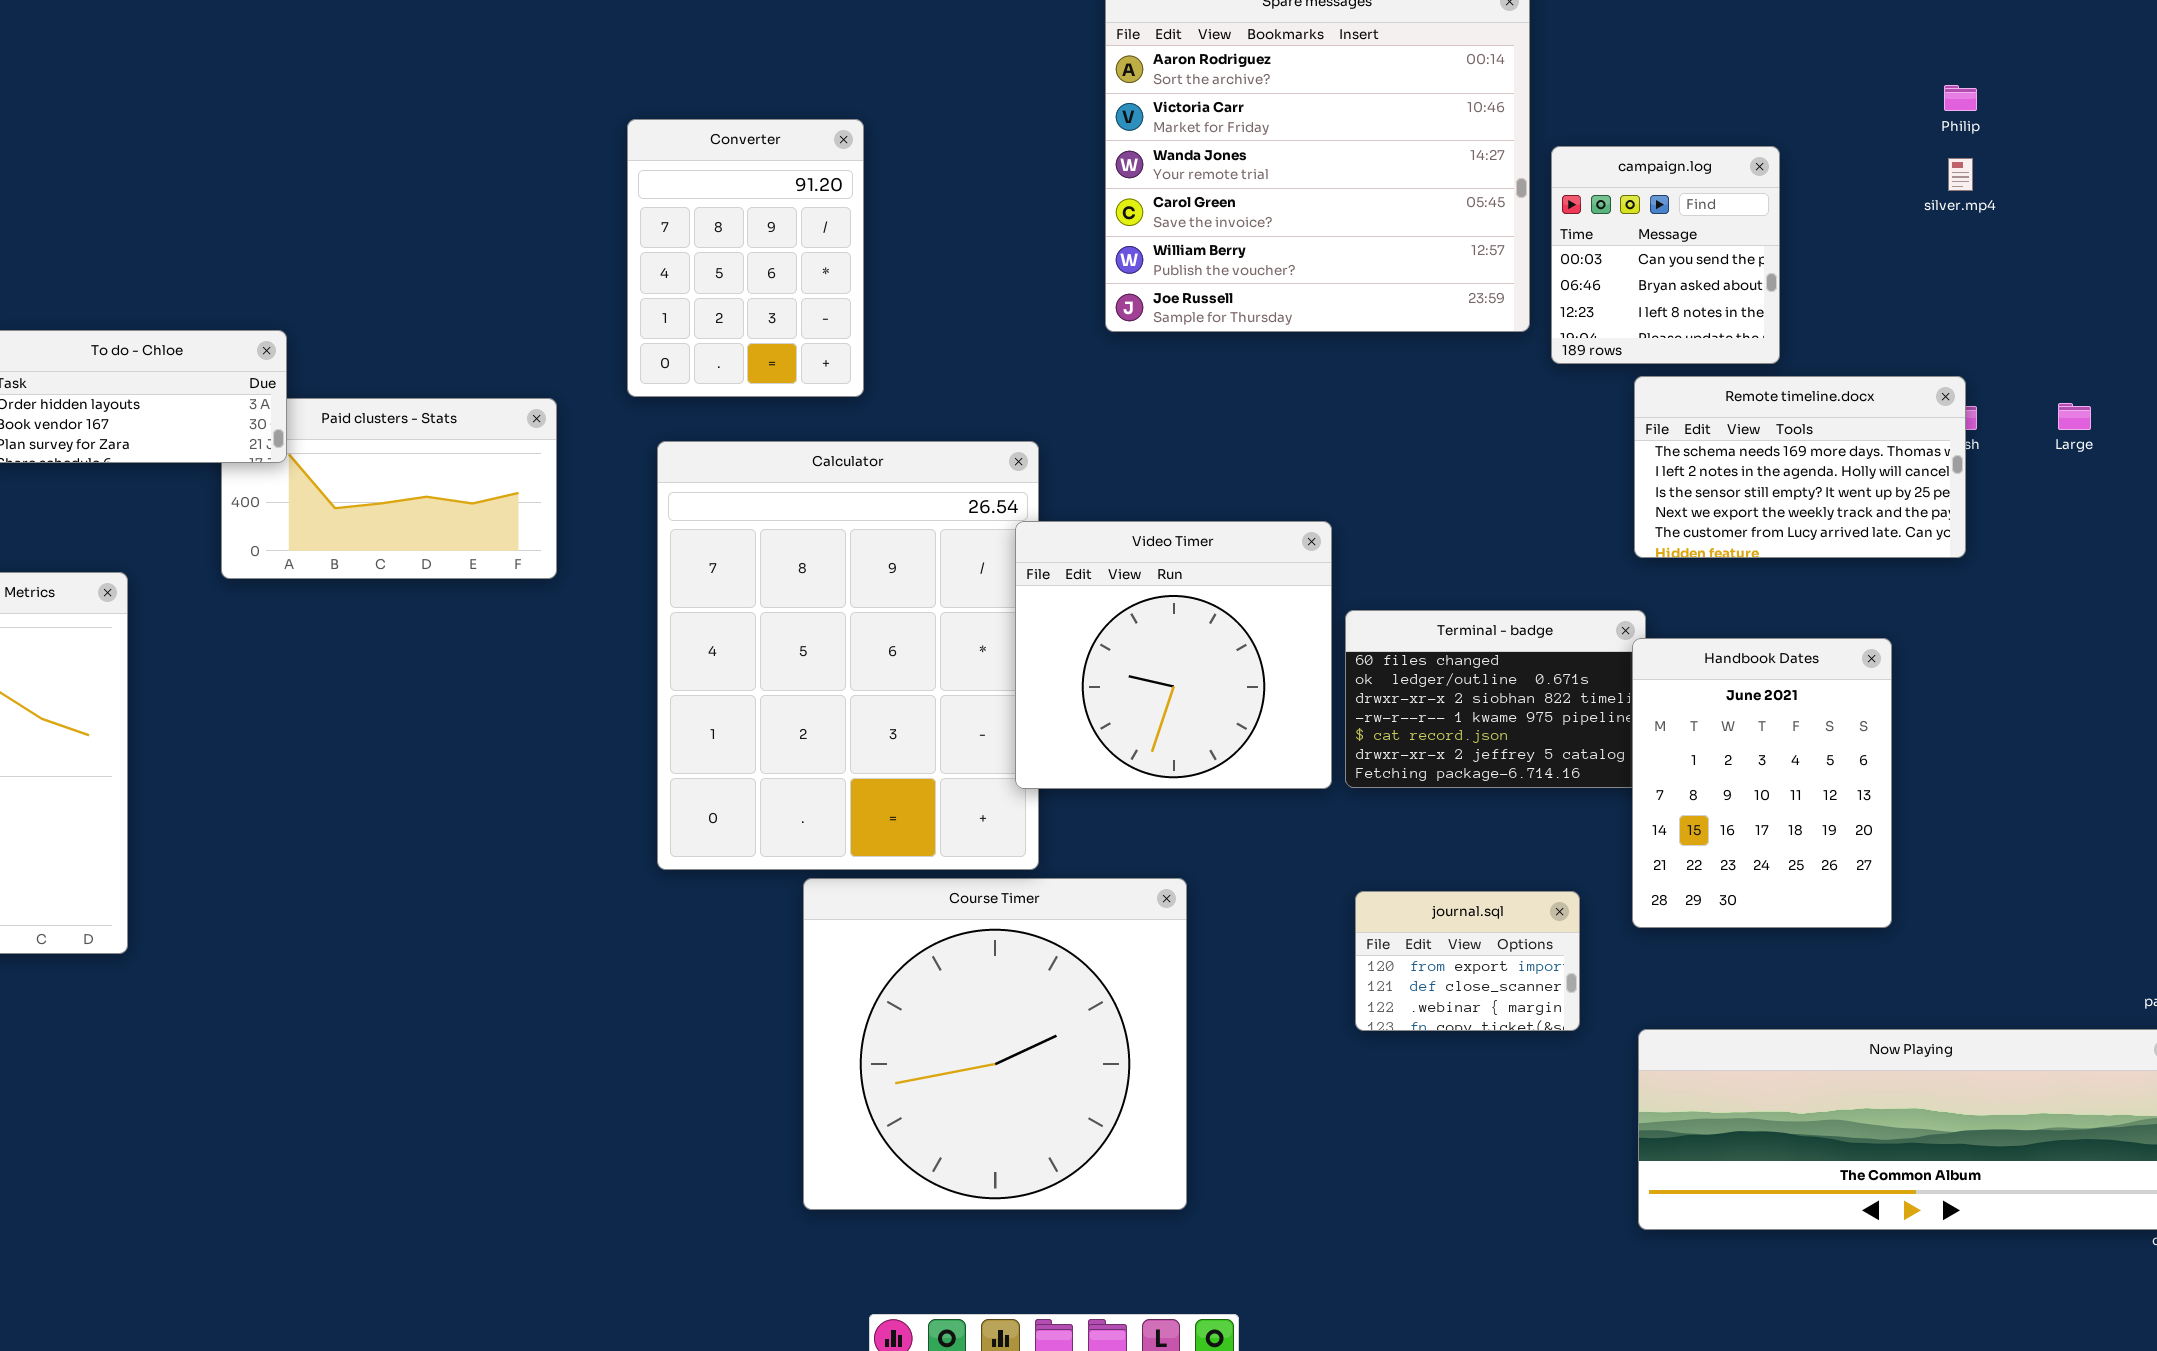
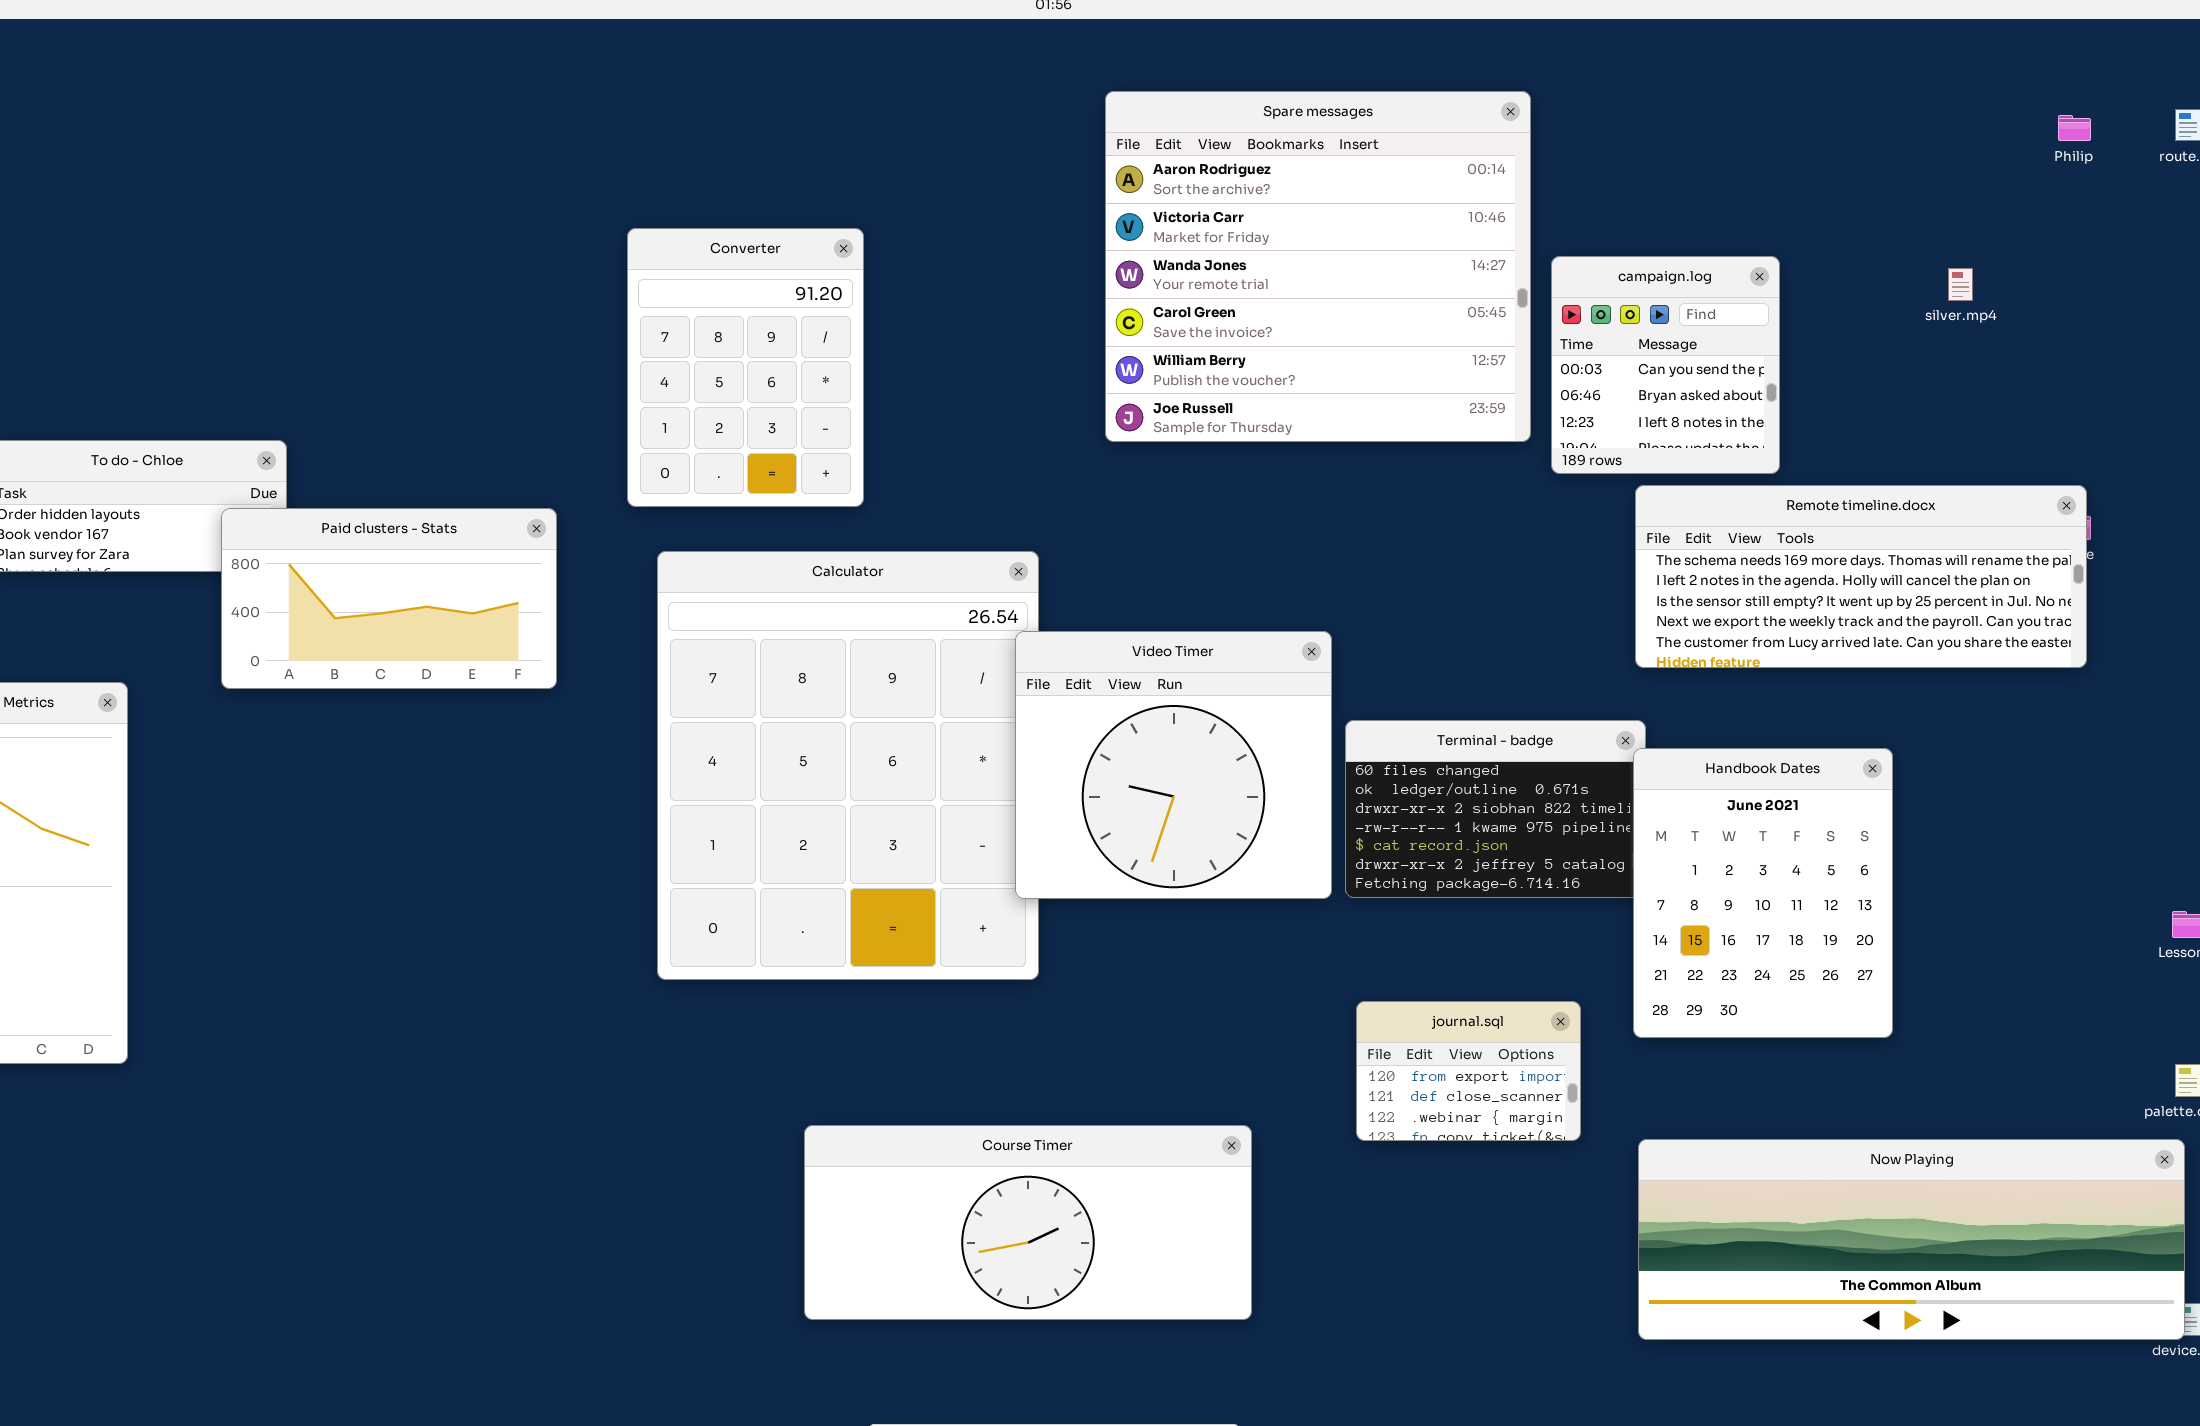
Philip: [1944,85,1977,111] -> [2058,115,2091,141], moved
Remote timeline.docx: [1634,376,1966,558] -> [1635,485,2087,668], resized
Paid clusters - Stats: [221,398,557,579] -> [221,508,557,689], raised
Course Timer: [803,878,1187,1210] -> [804,1125,1252,1320], resized

